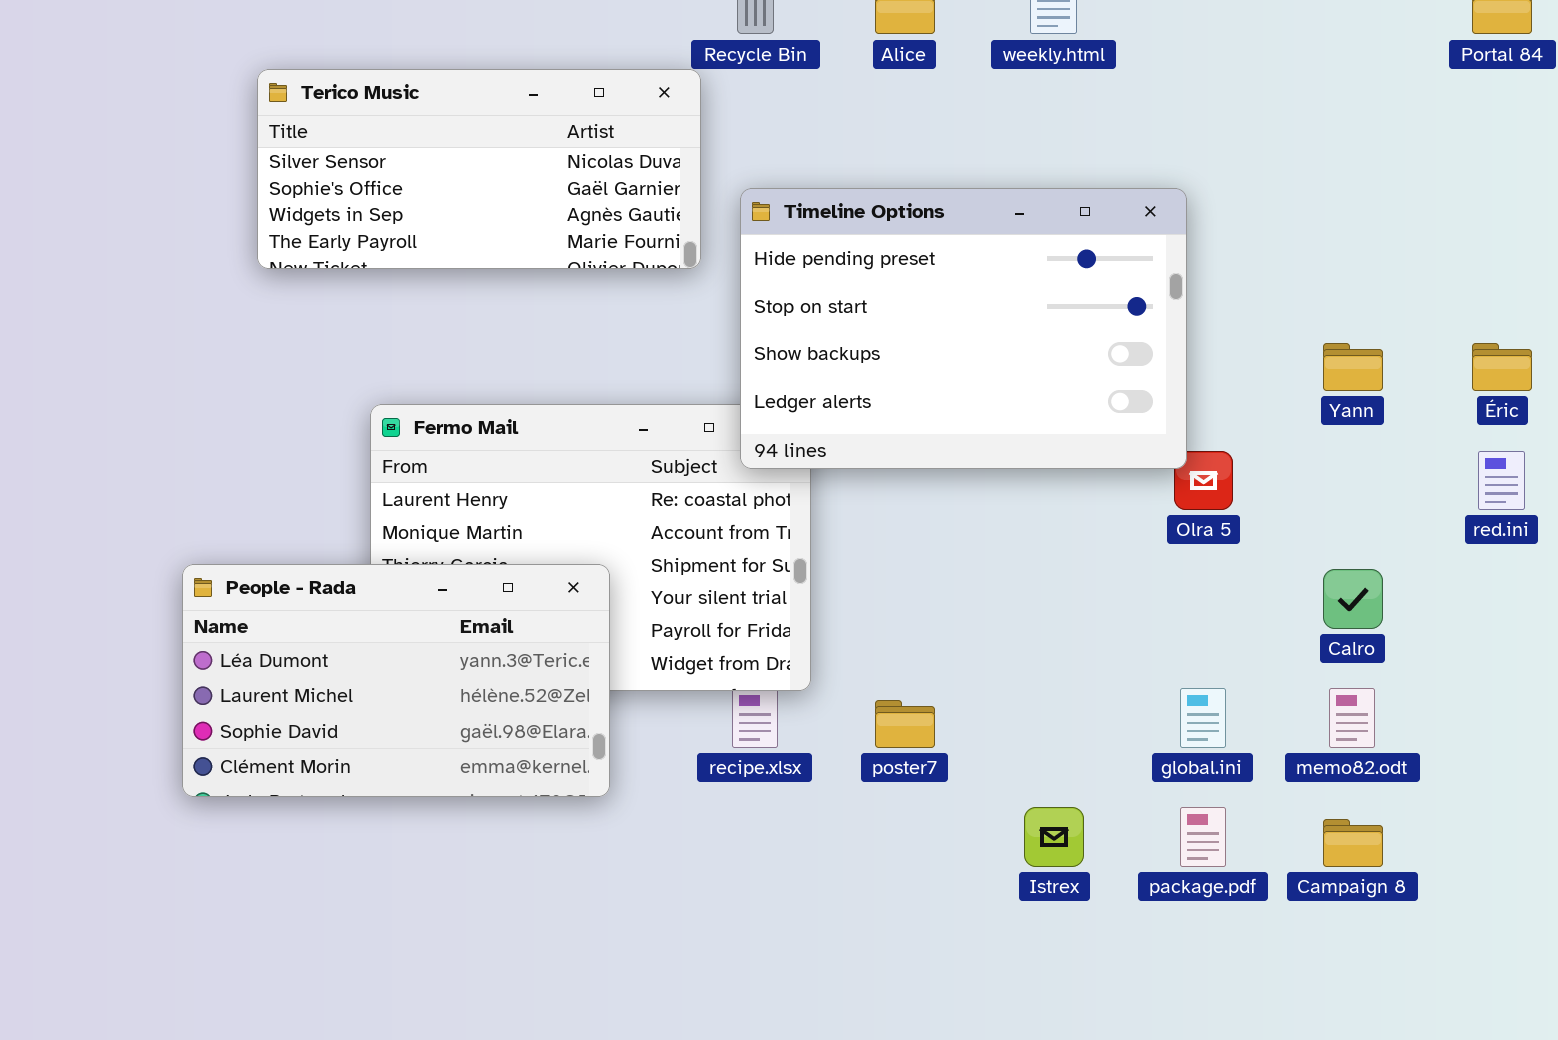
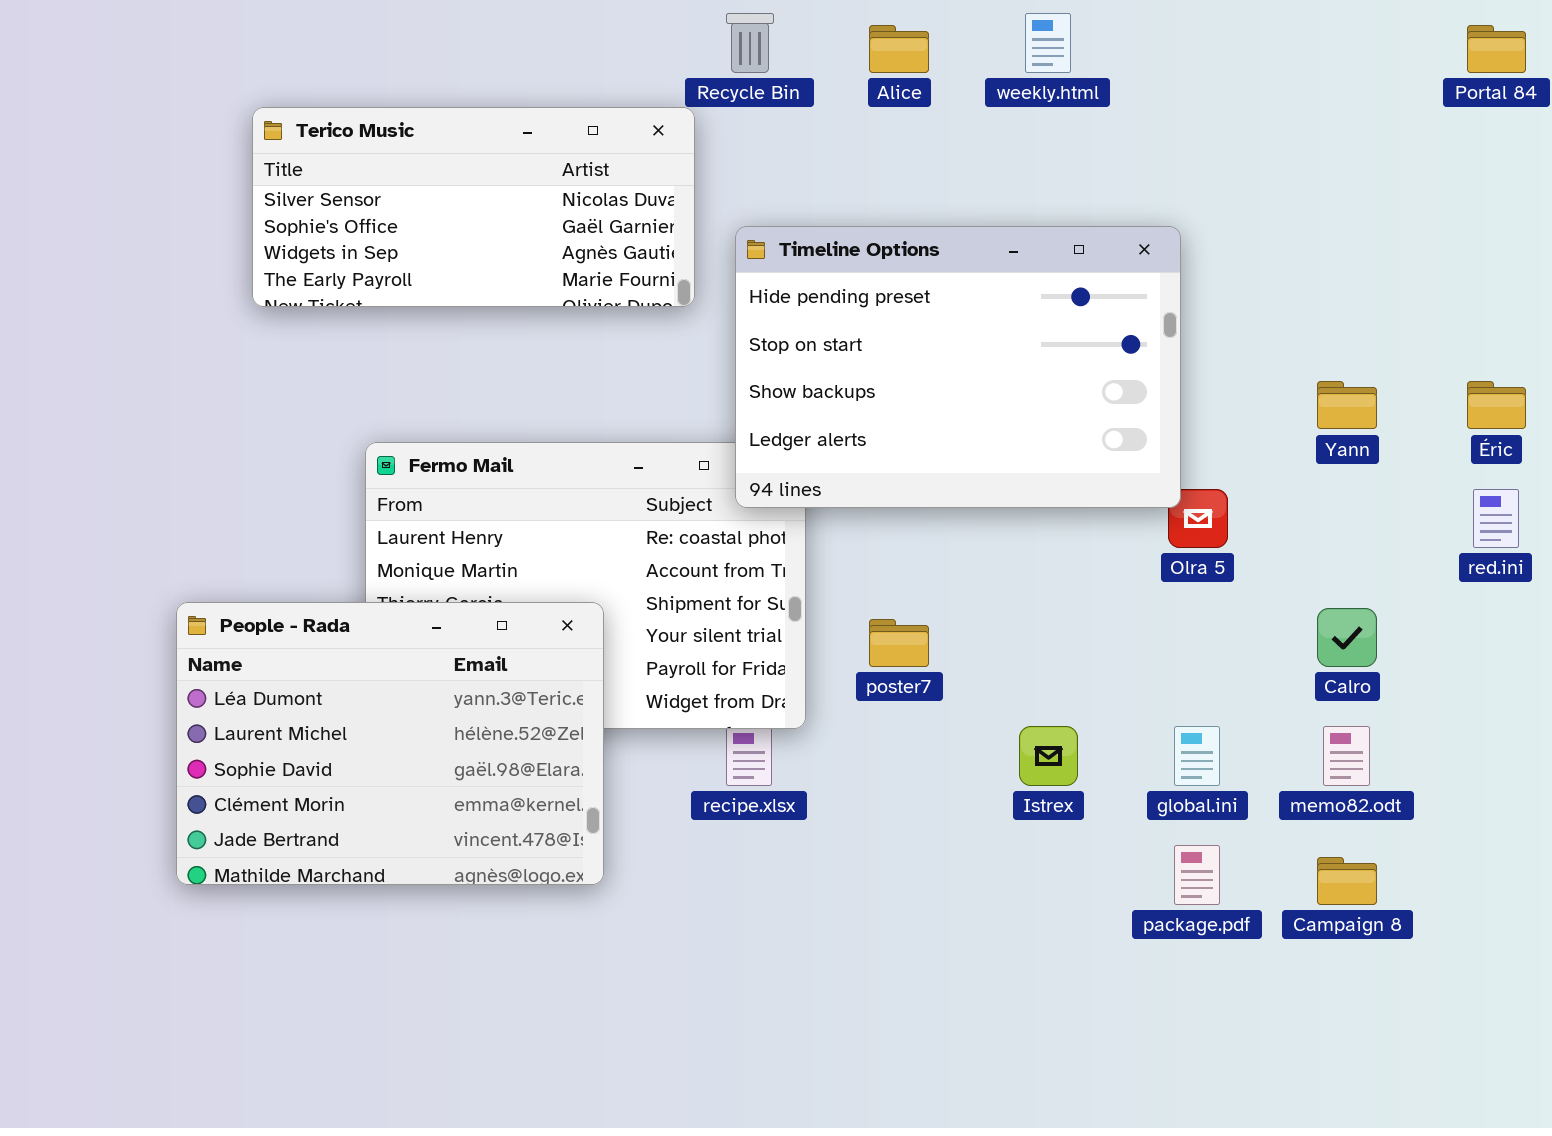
People - Rada: [182,564,610,797] -> [176,602,604,885], resized
poster7: [875,700,935,748] -> [869,619,929,667], moved
Istrex: [1024,807,1084,867] -> [1019,726,1078,786], moved

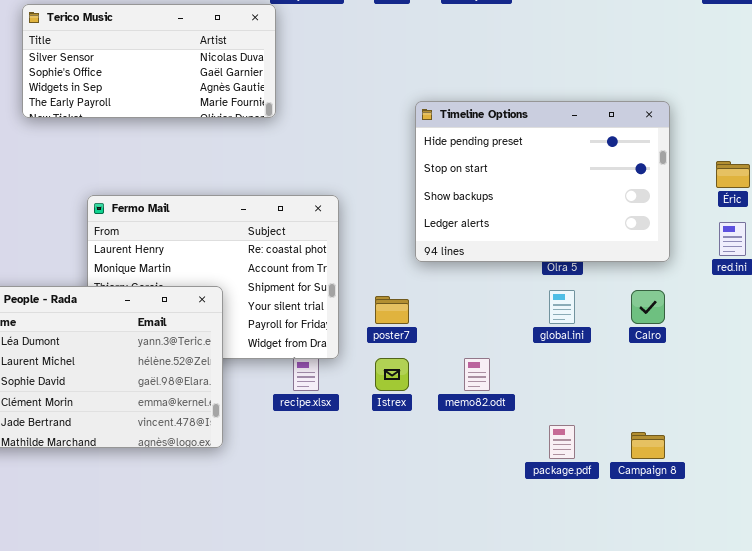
Timeline Options: [735,226,1181,508] -> [415,101,670,262], moved
Istrex: [1019,726,1078,786] -> [375,358,409,391], moved
global.ini: [1174,726,1220,786] -> [549,290,575,324], moved
memo82.odt: [1323,726,1370,786] -> [464,358,490,391], moved

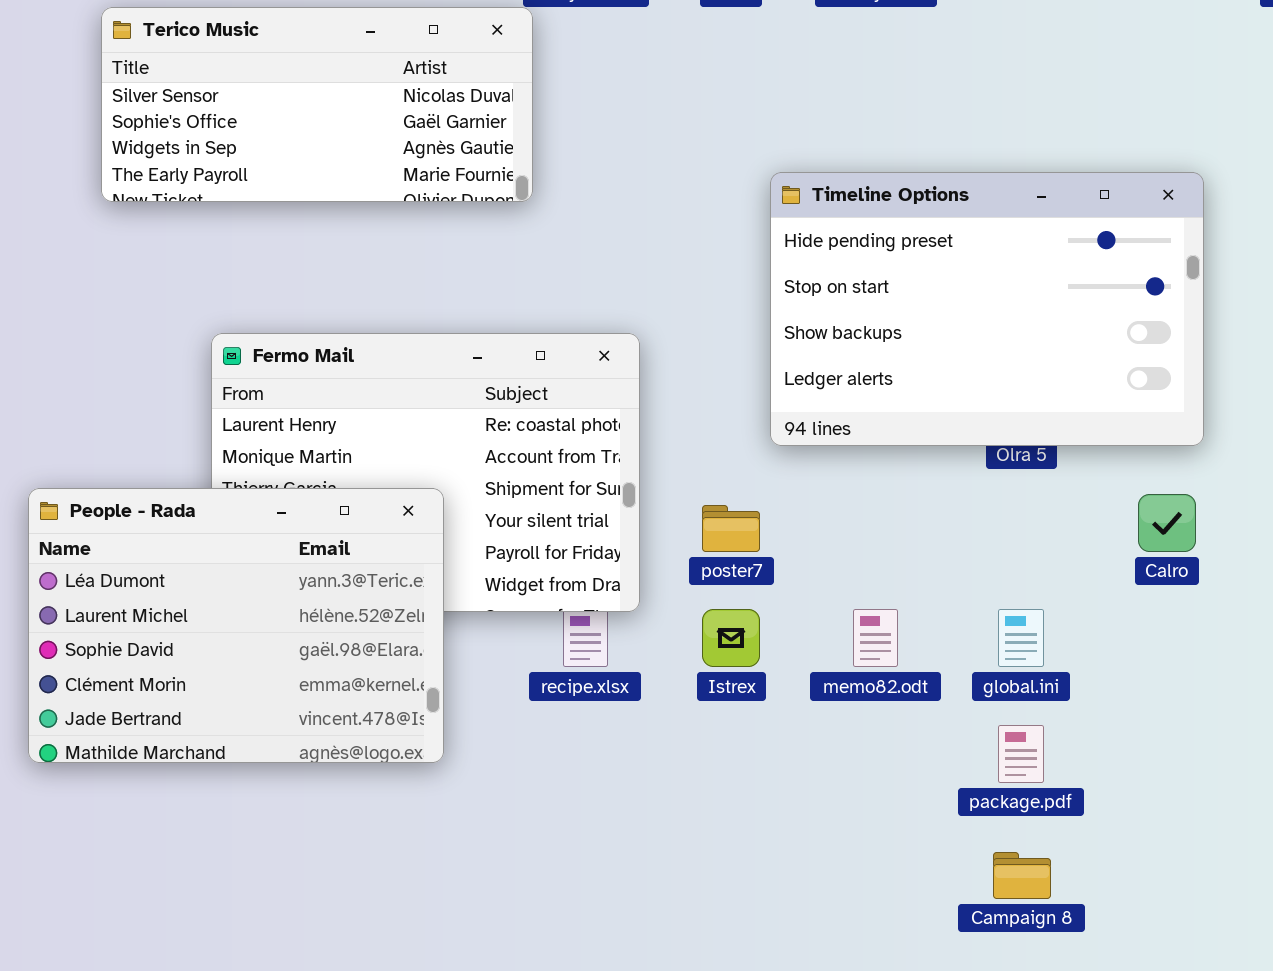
global.ini: [549,290,575,324] -> [998,609,1044,667], moved
Campaign 8: [631,432,665,459] -> [993,852,1051,899], moved

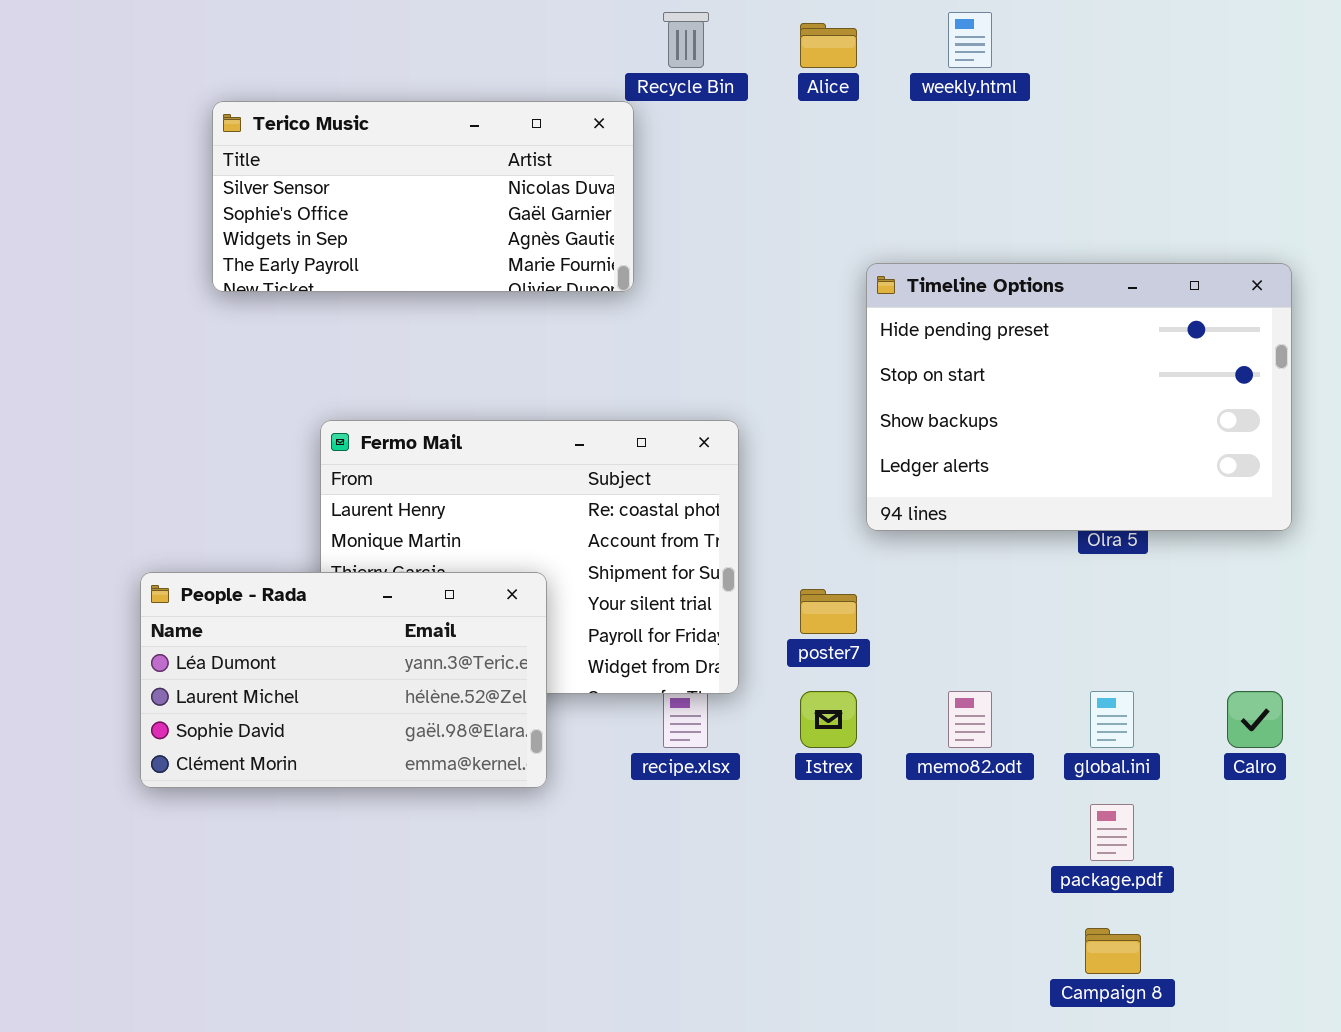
People - Rada: [28,488,444,763] -> [140,572,547,788], resized
Calro: [1138,494,1196,552] -> [1227,691,1283,748], moved

